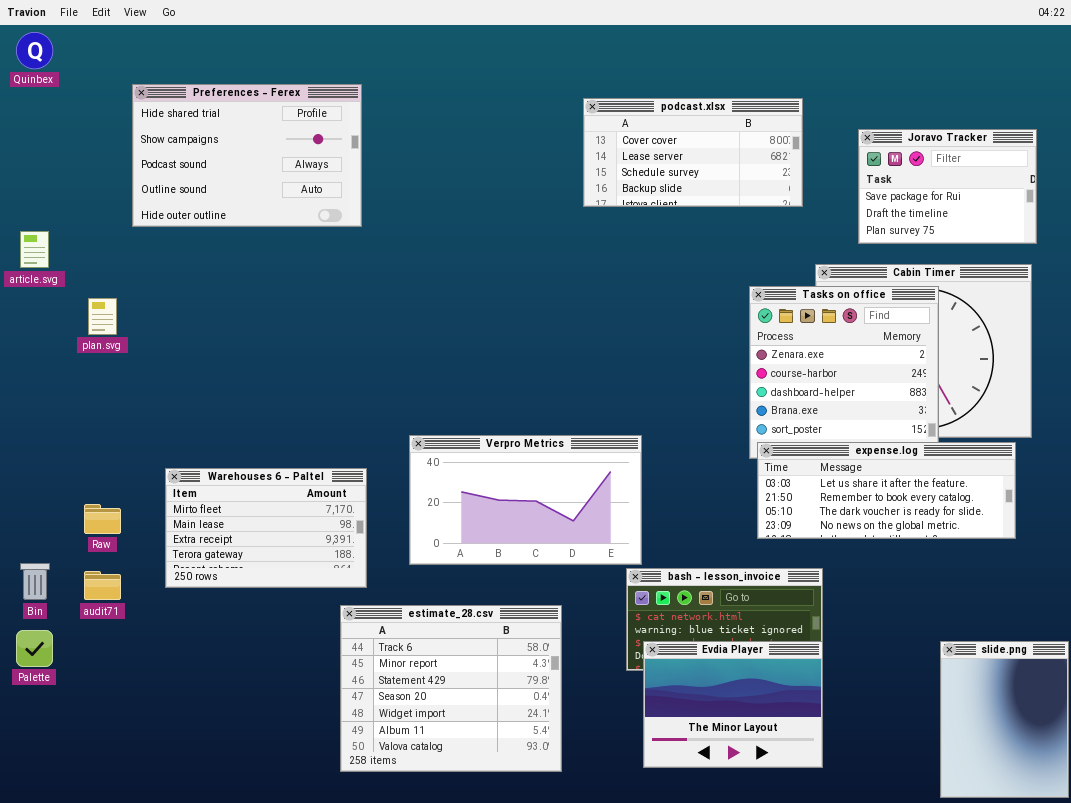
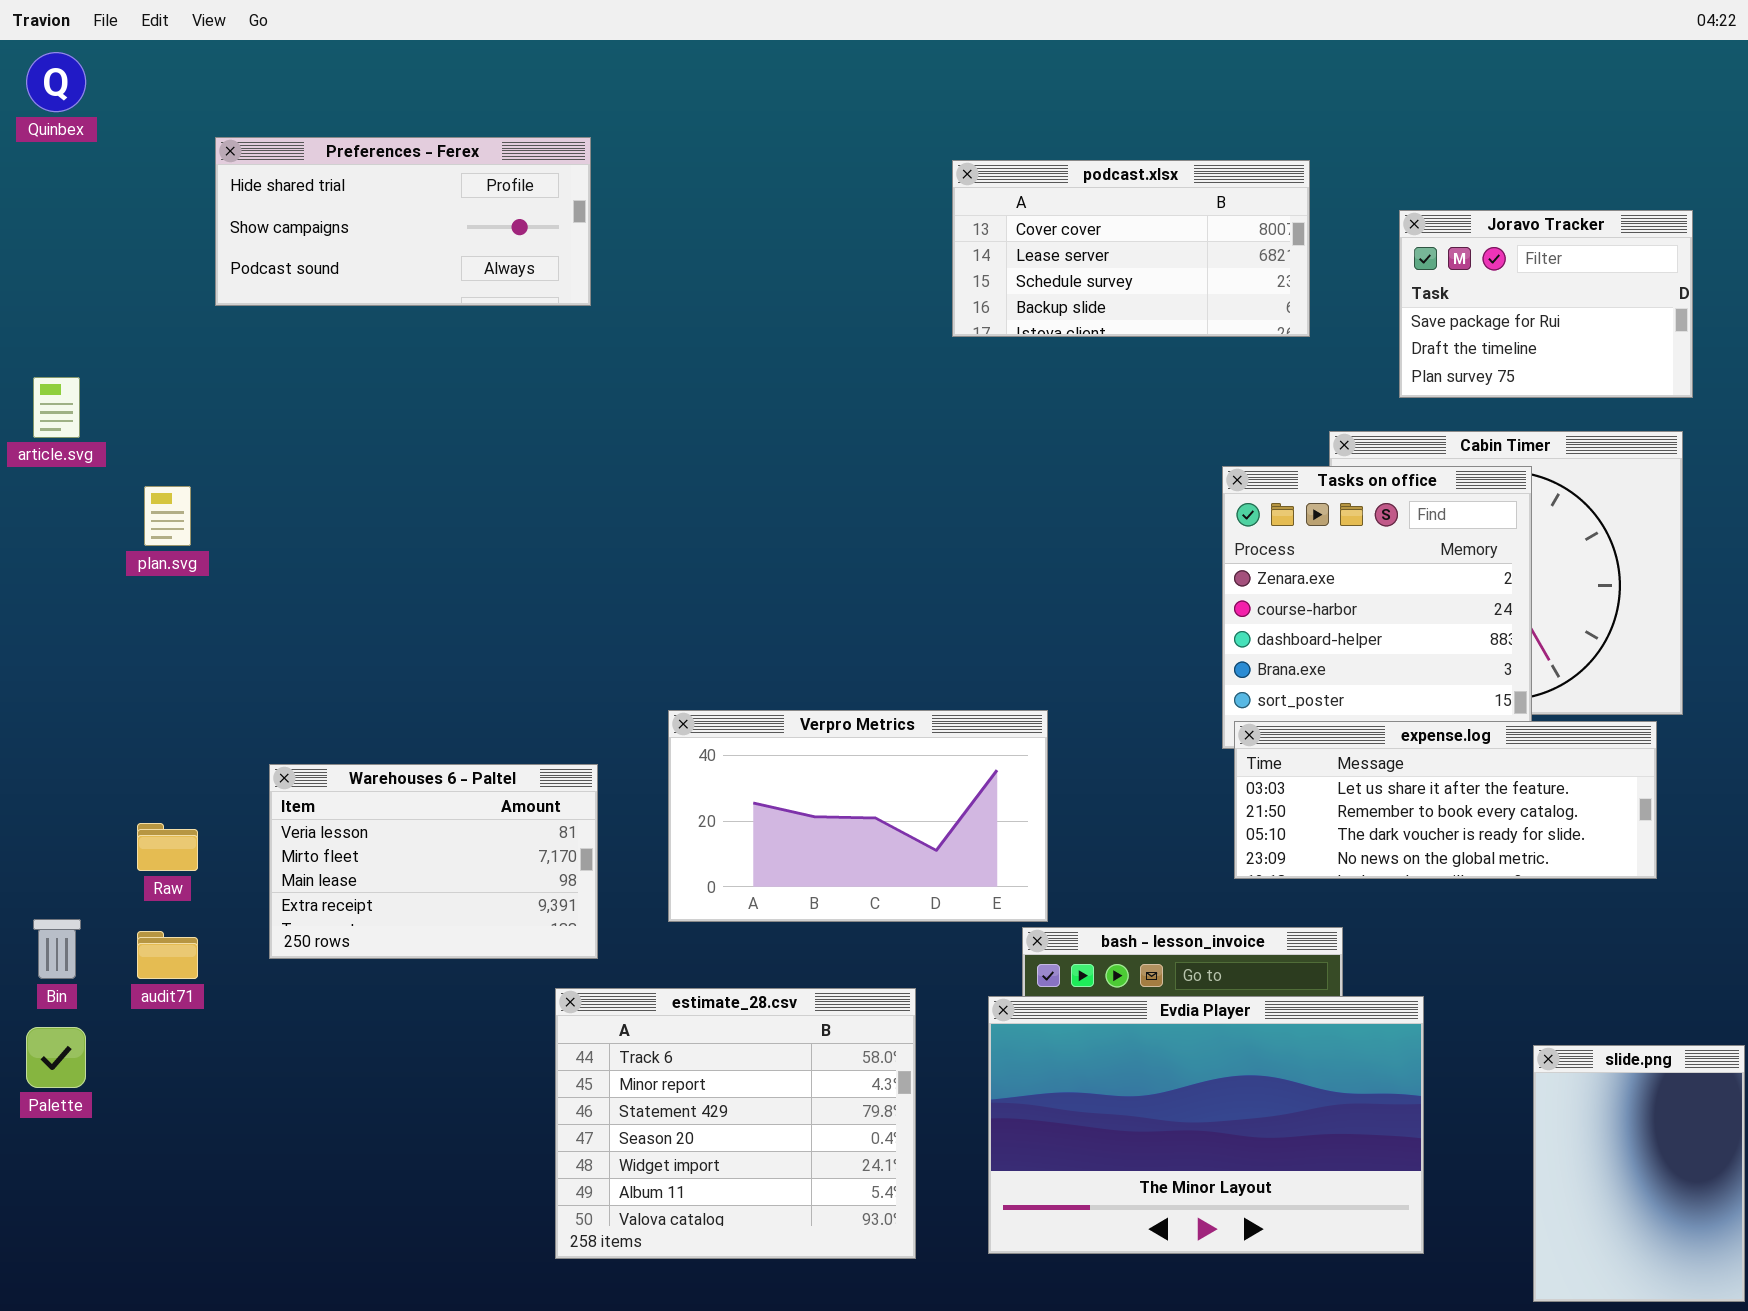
Preferences - Ferex: [132,84,362,227] -> [215,137,591,306], resized
Warehouses 6 - Paltel: [165,468,367,588] -> [269,764,598,959], scrolled up 1 row
Evdia Player: [643,641,823,768] -> [988,996,1424,1254], moved, resized

